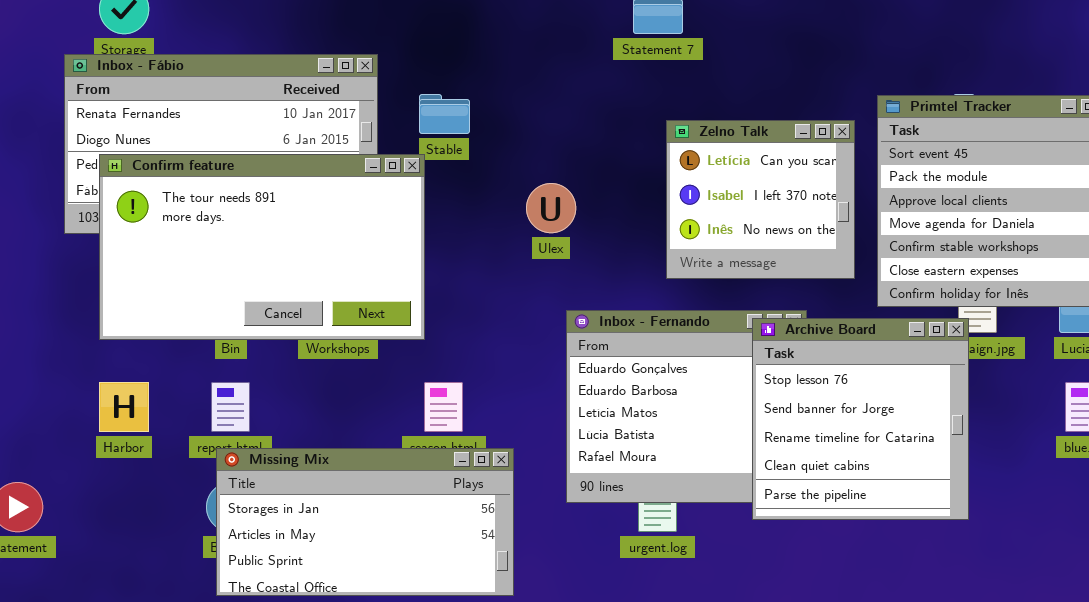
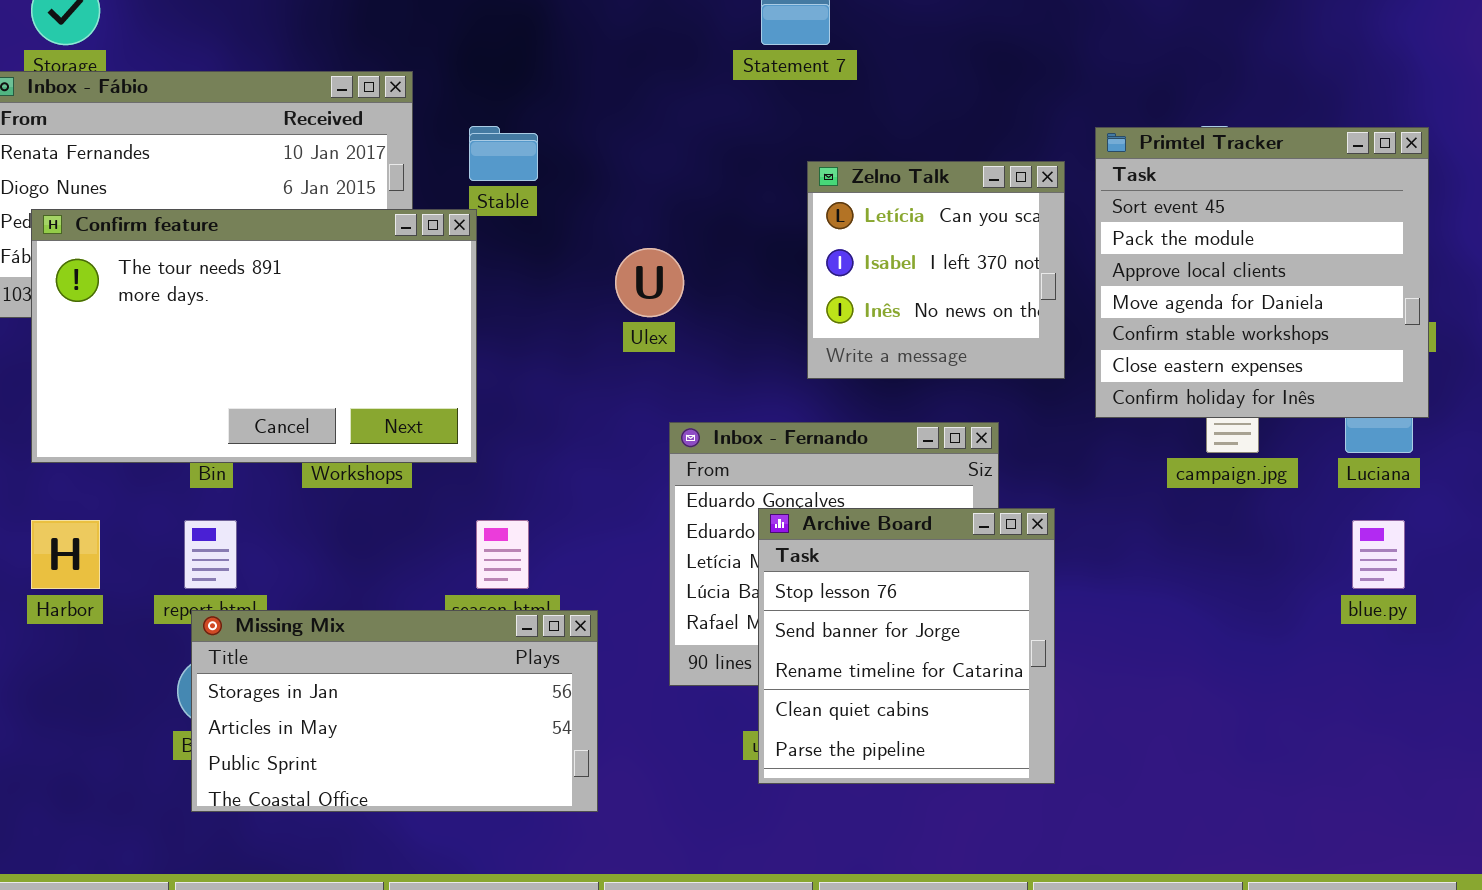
Archive Board: [752,318,969,520] -> [758,508,1055,784], moved

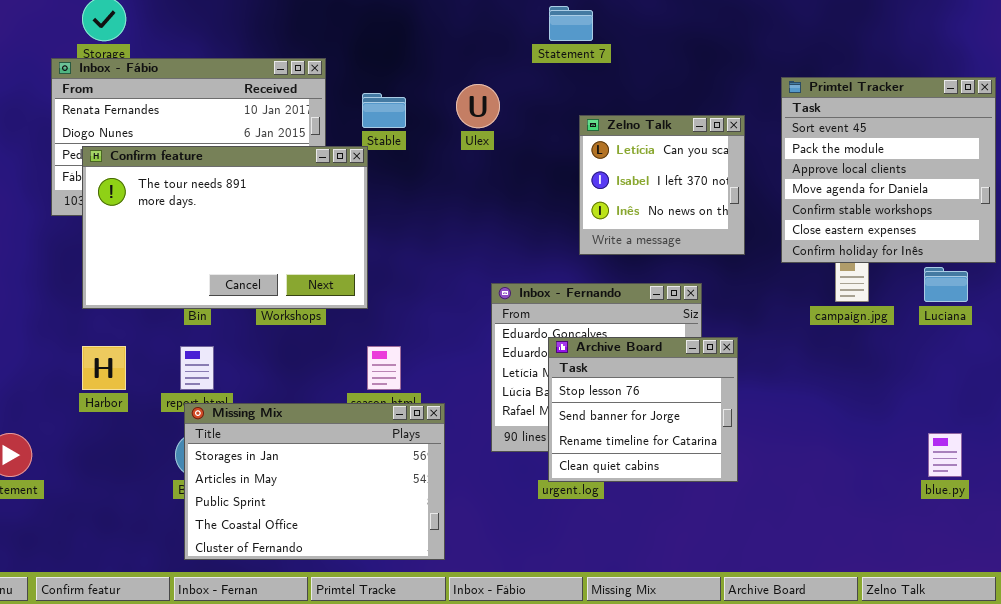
Primtel Tracker: [1095,127,1429,418] -> [781,77,996,263], moved
Ulex: [615,248,684,317] -> [456,84,500,128], moved
Archive Board: [758,508,1055,784] -> [548,337,738,482], resized
blue.py: [1352,520,1405,589] -> [928,433,962,477], moved
Missing Mix: [191,610,598,812] -> [184,403,445,560], resized

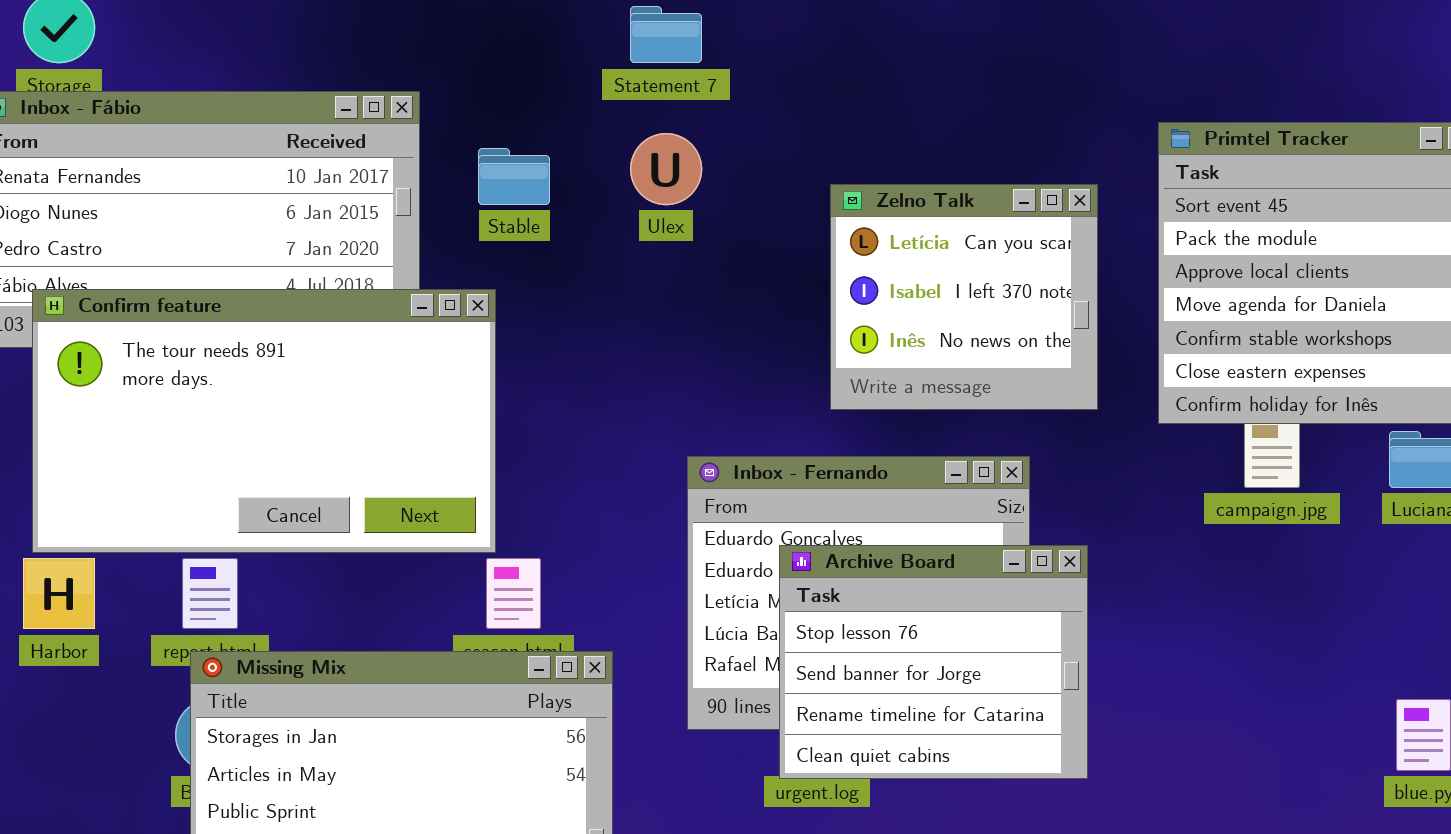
Statement 7: [549,6,593,41] -> [630,6,702,63], moved
Confirm feature: [82,146,368,309] -> [32,289,496,553], moved

